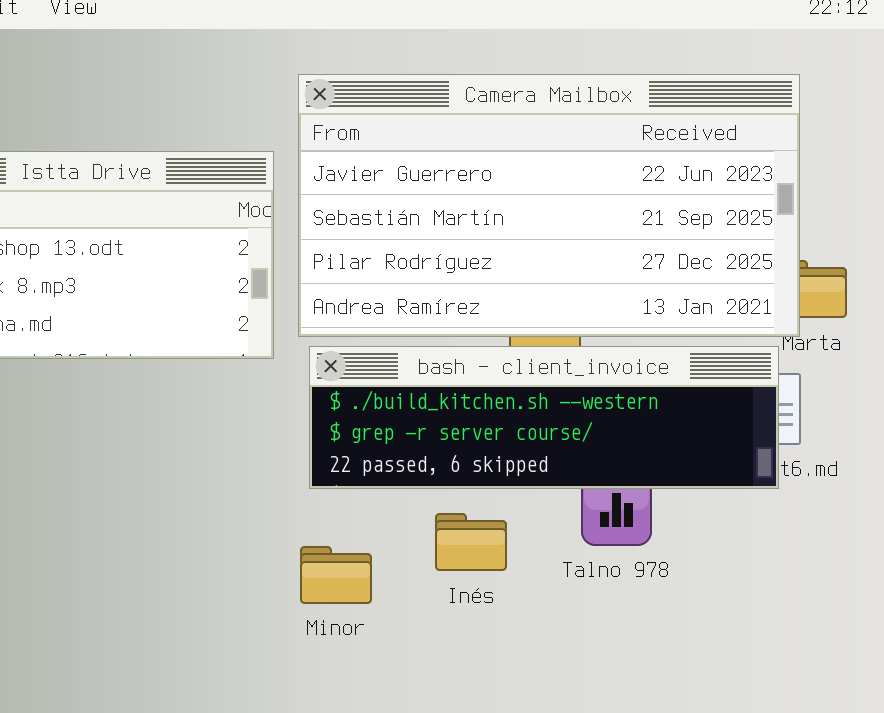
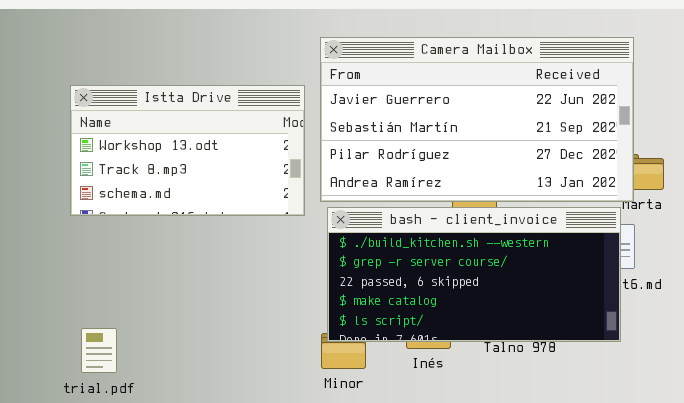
bash - client_invoice: [309,346,779,489] -> [327,207,621,342], resized

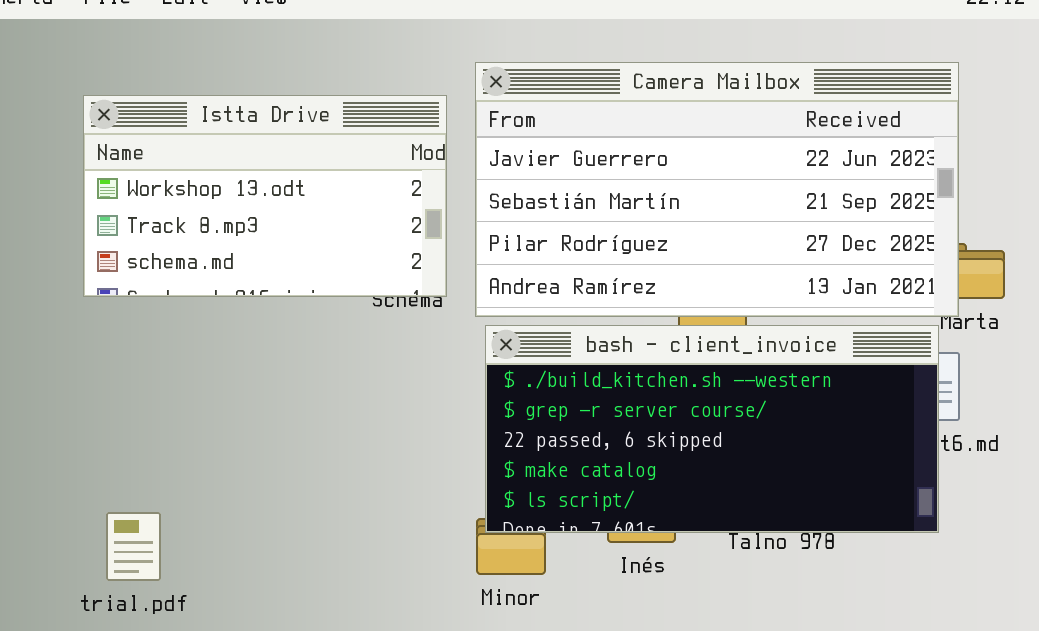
Istta Drive: [70,85,305,216] -> [83,95,447,297], moved

